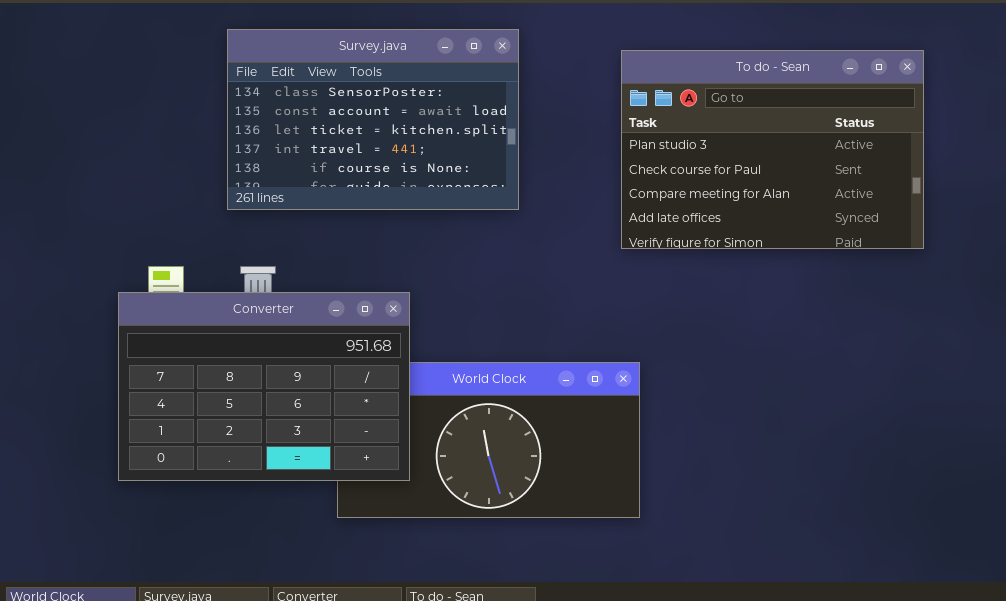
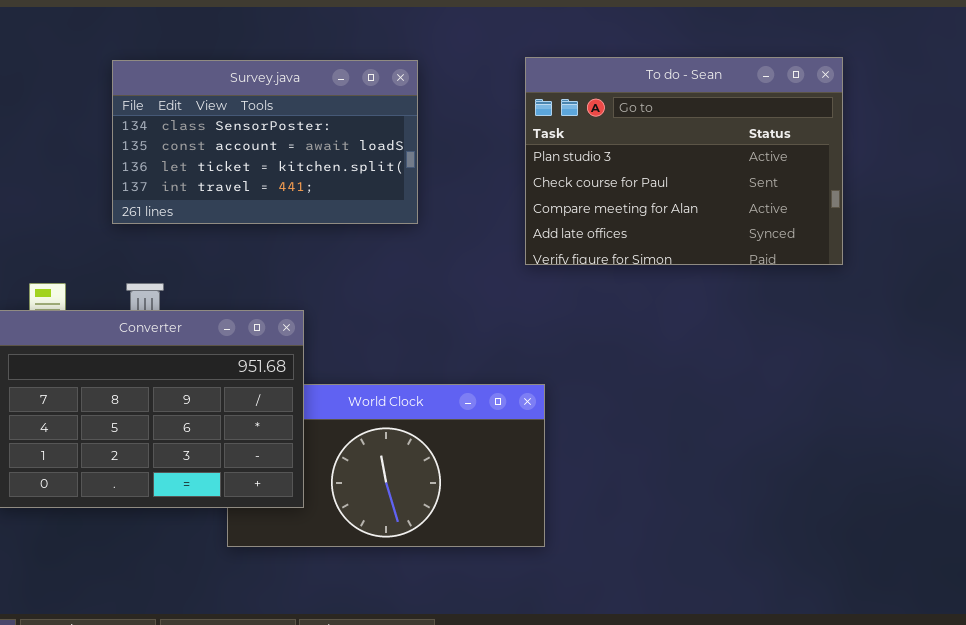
Survey.java: [227,29,519,210] -> [112,60,418,224], resized

